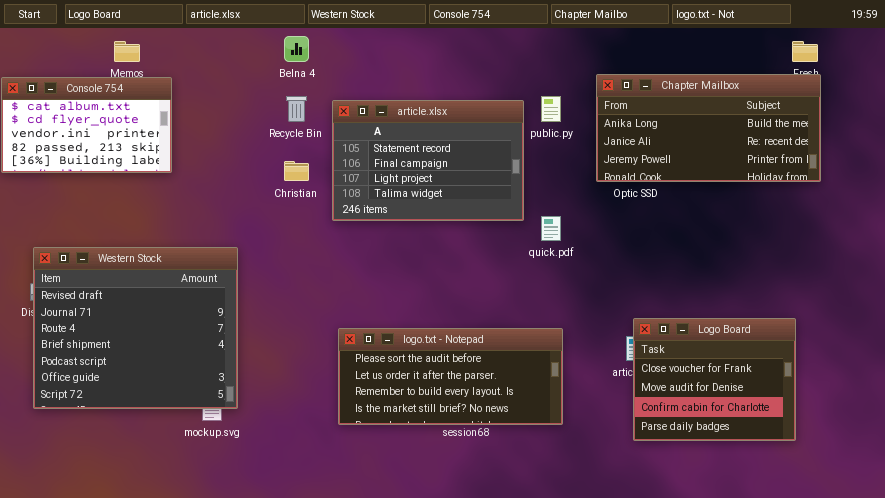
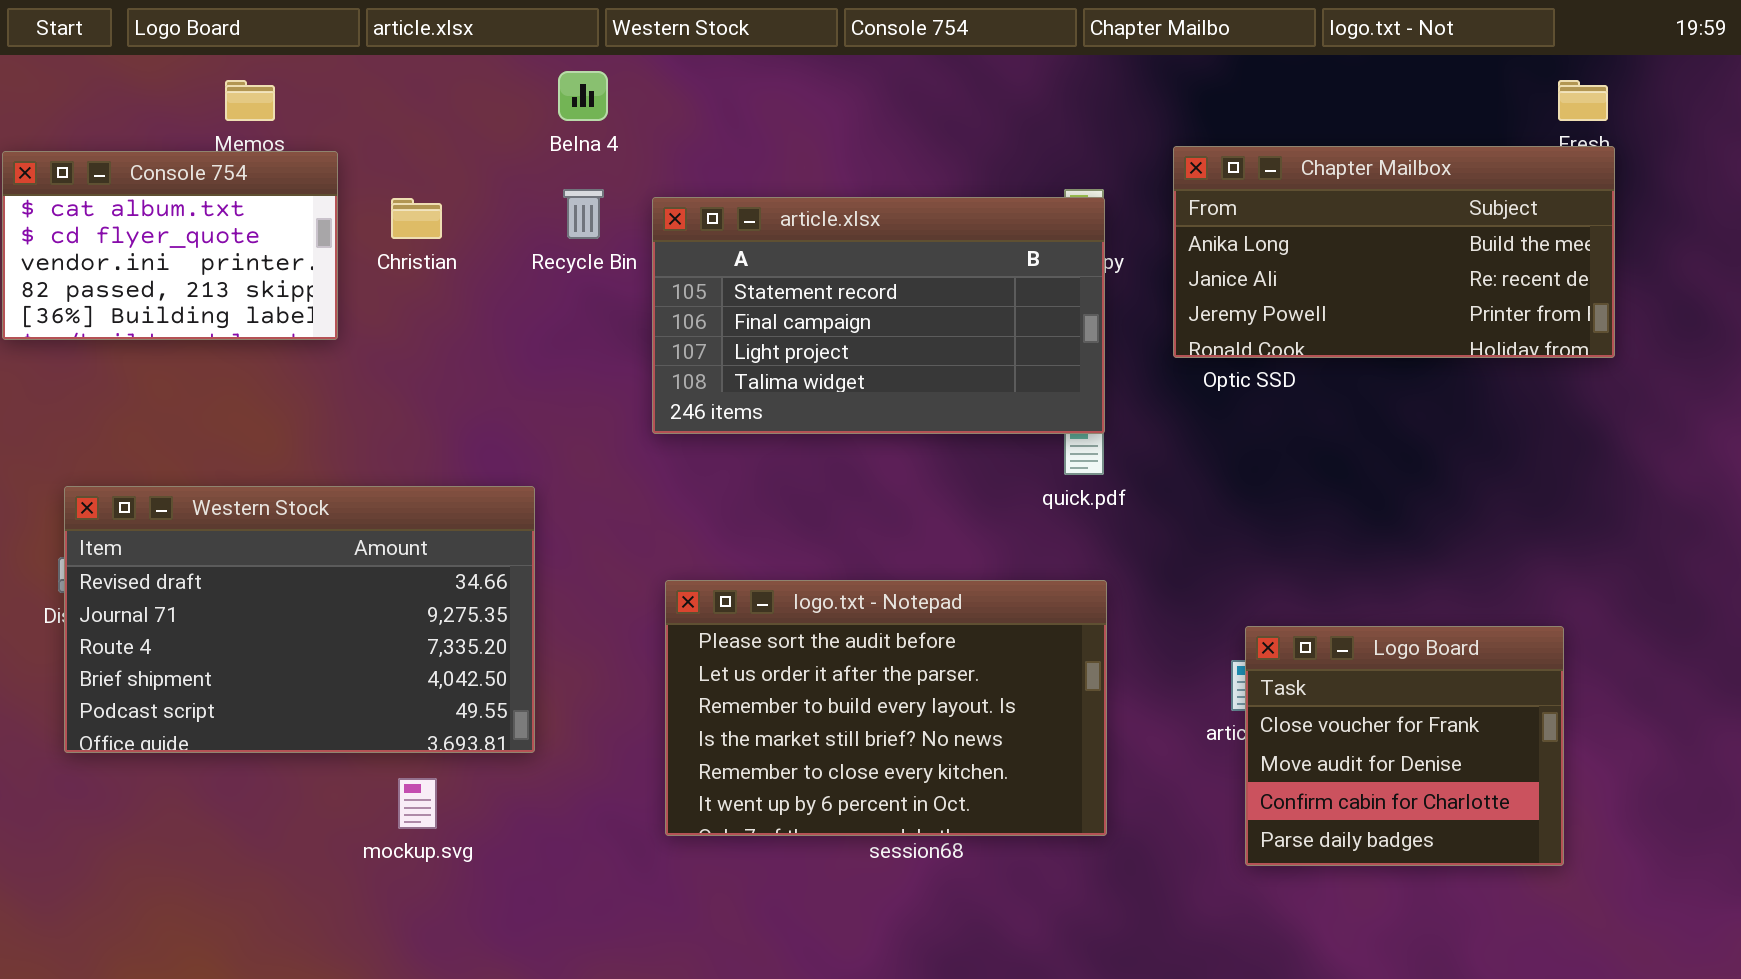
article.xlsx: [332,100,524,221] -> [652,197,1105,434], resized
Christian: [284,161,309,181] -> [391,198,442,239], moved
Western Stock: [33,247,238,409] -> [64,486,535,753], resized
logo.txt - Notepad: [338,328,563,425] -> [665,580,1107,836], resized

